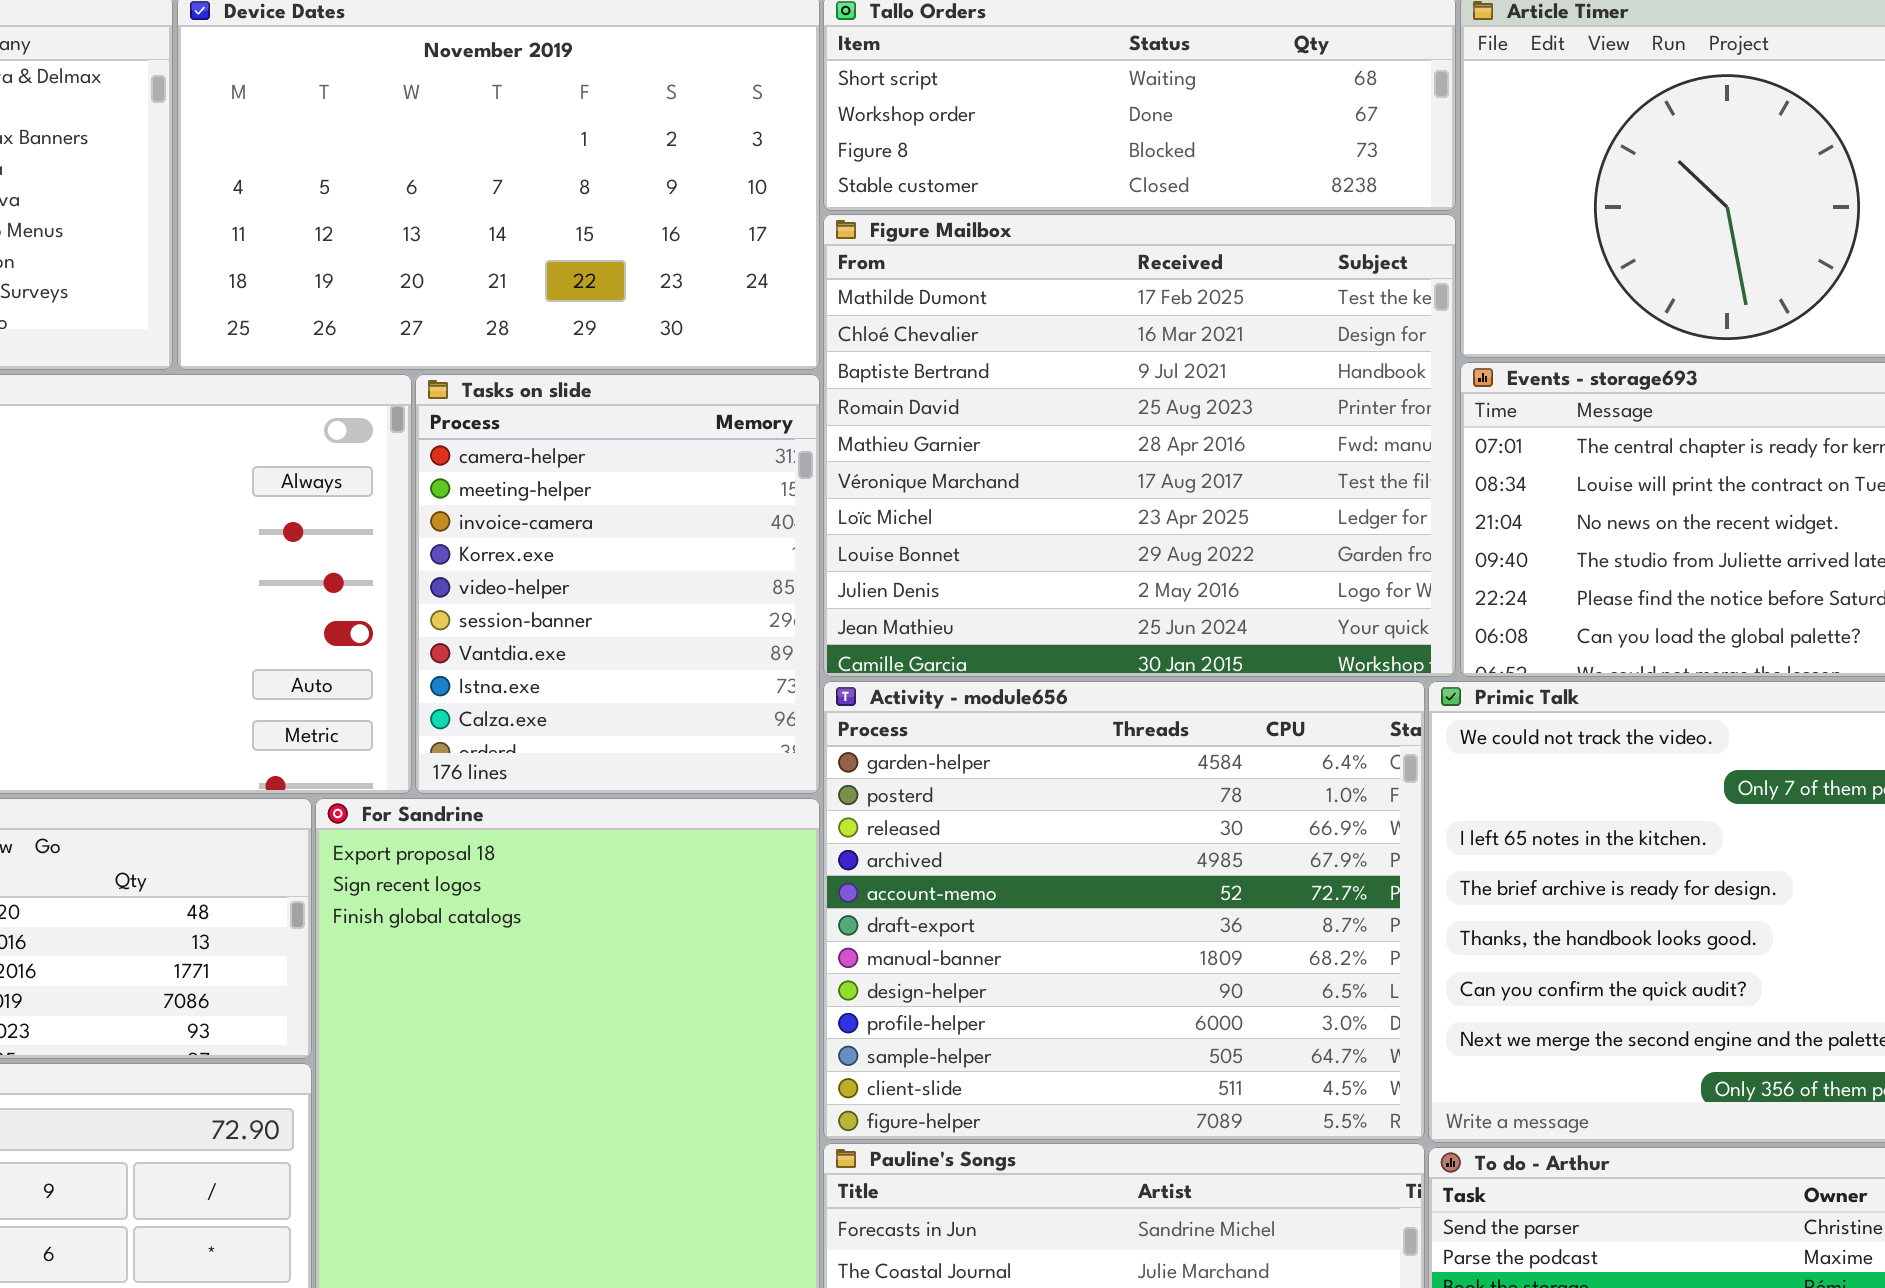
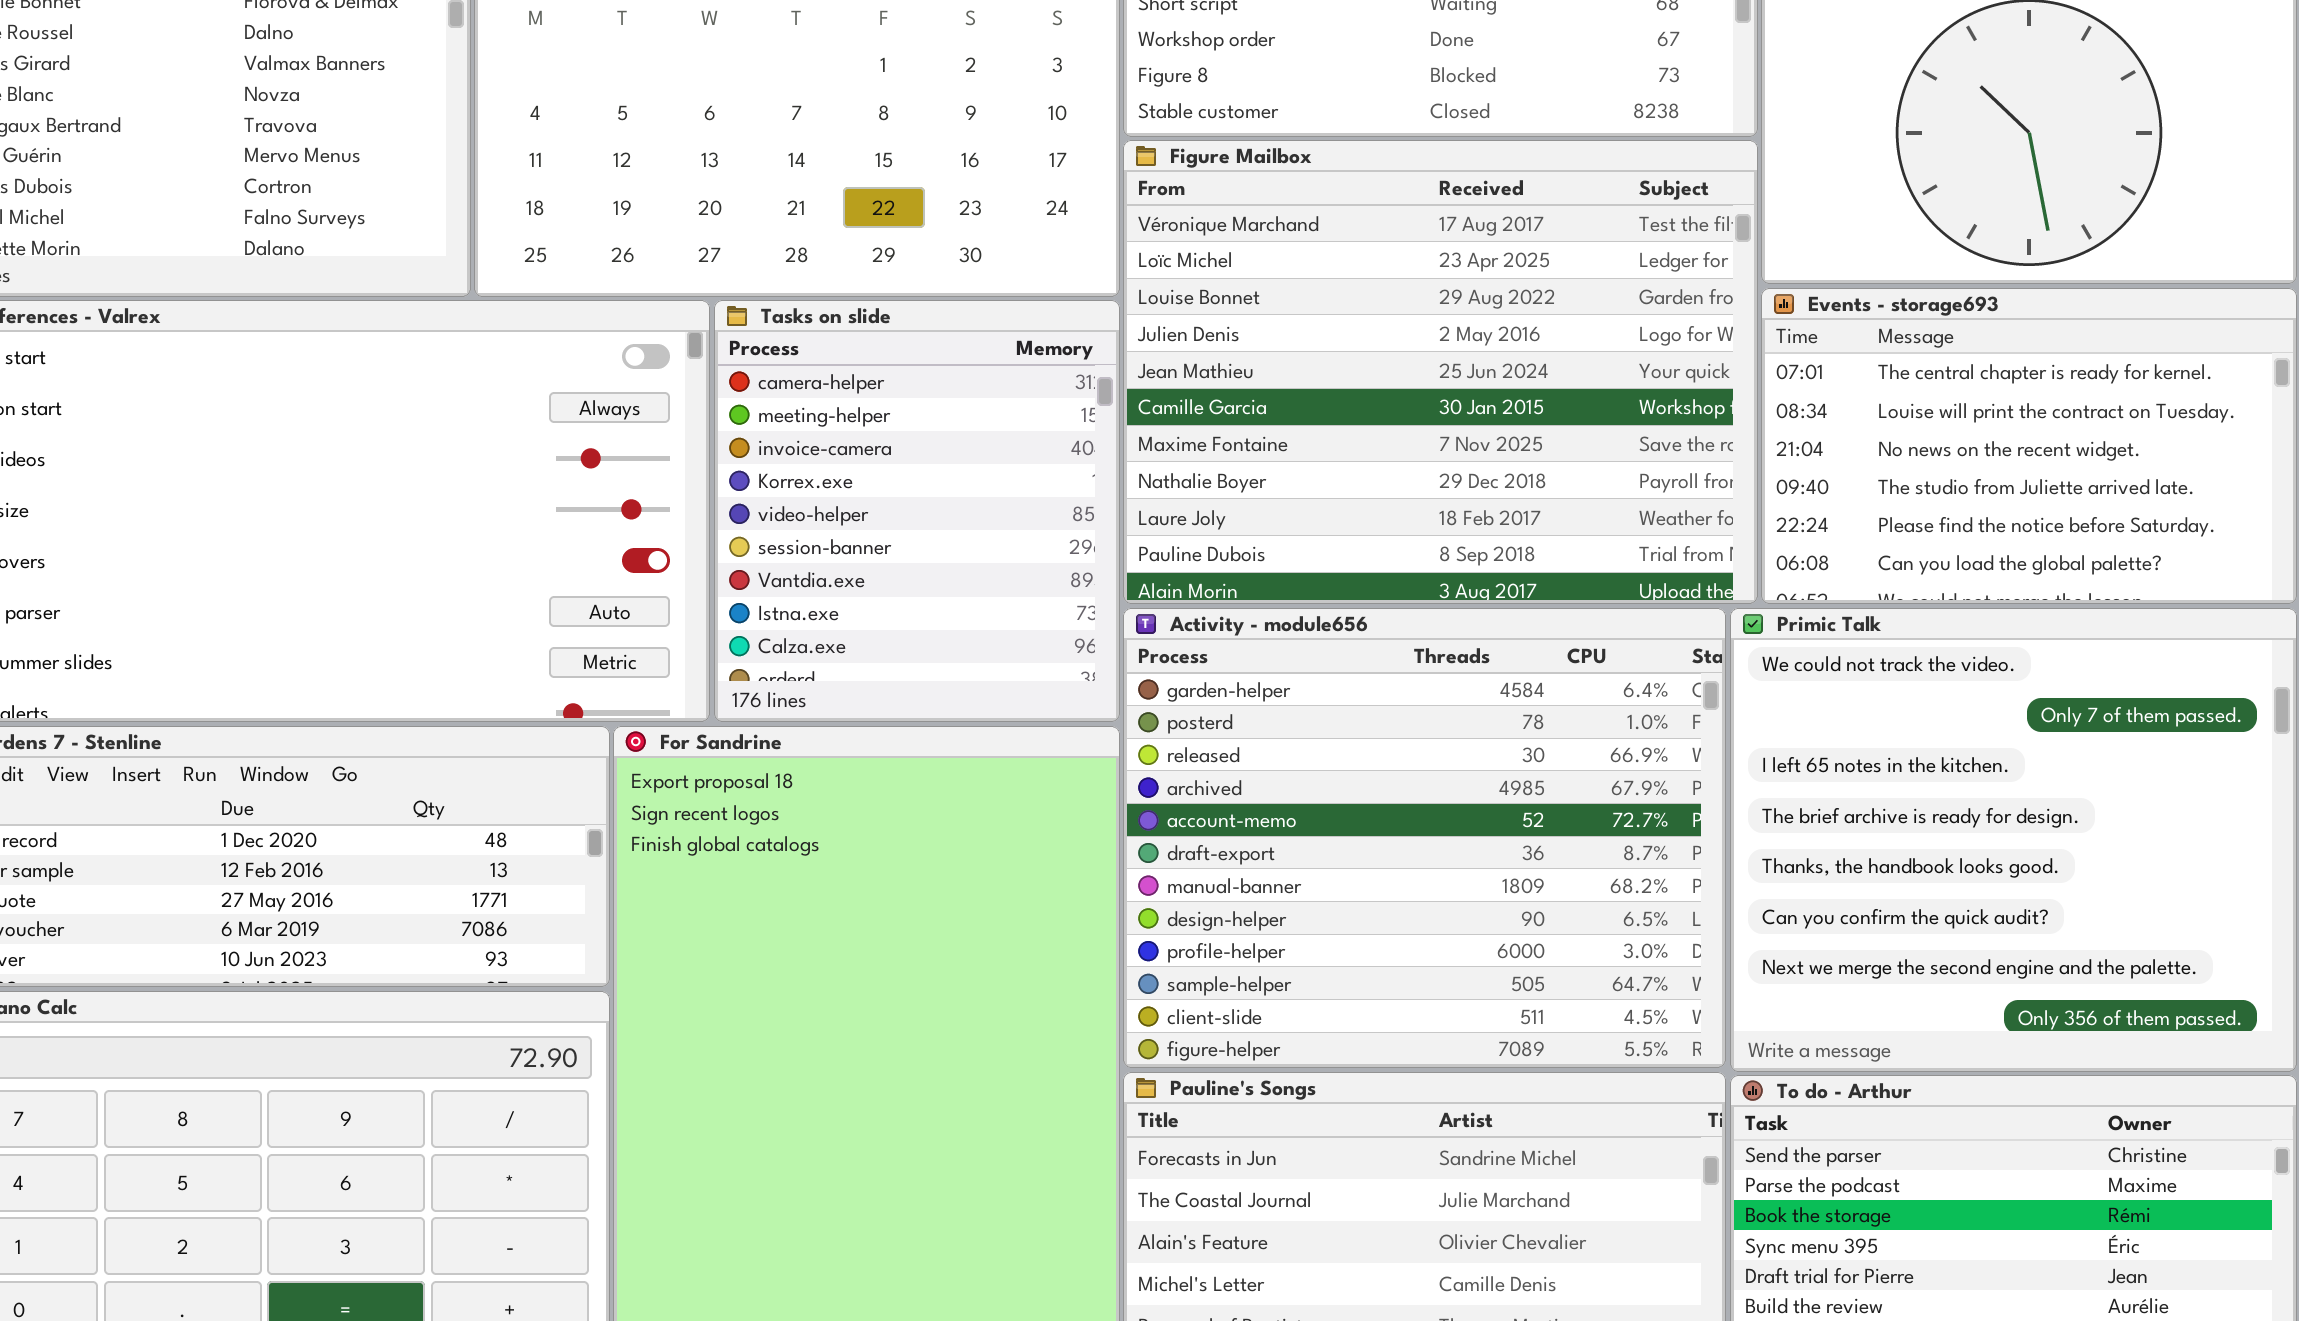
Figure Mailbox: [823,214,1456,677] -> [1123,140,1758,604], scrolled down 5 rows

